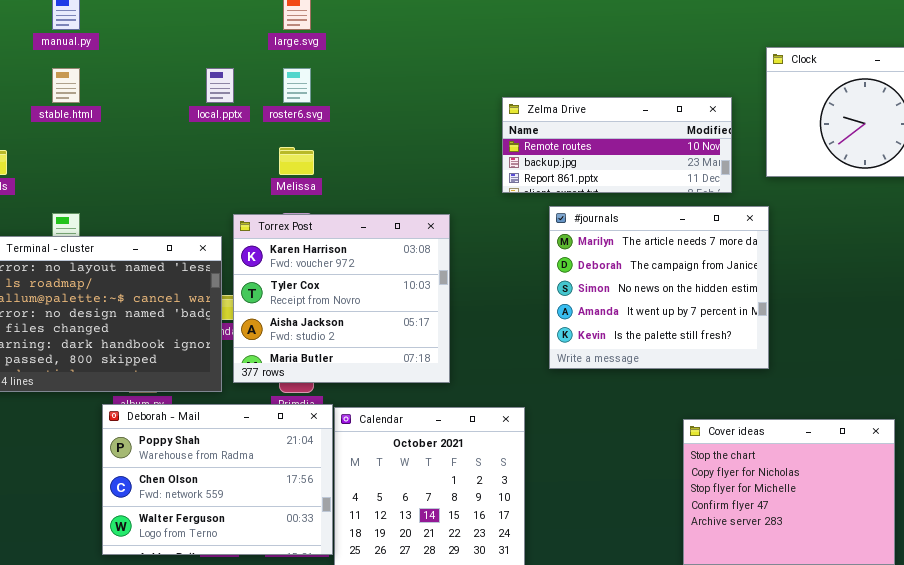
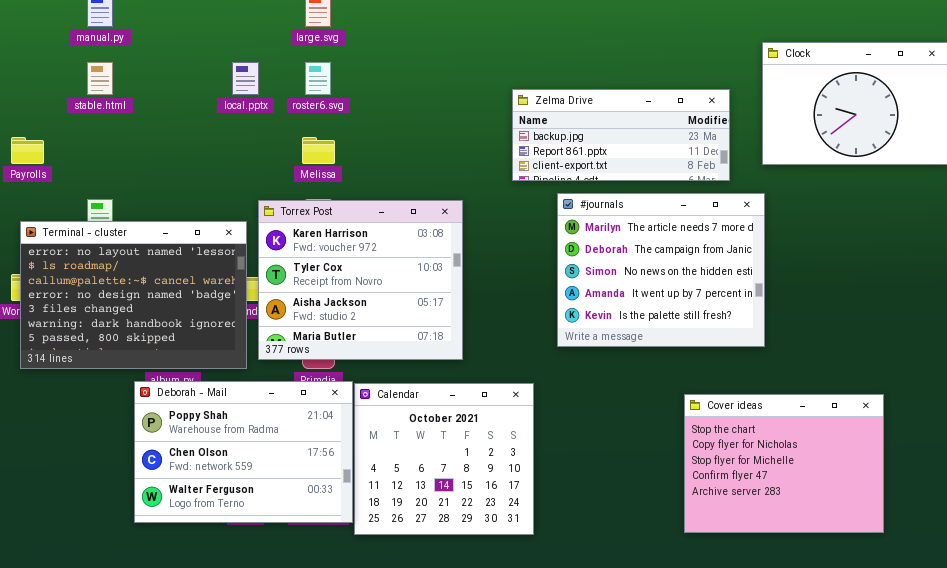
Zelma Drive: [502,97,732,193] -> [512,89,730,181], scrolled down 1 row

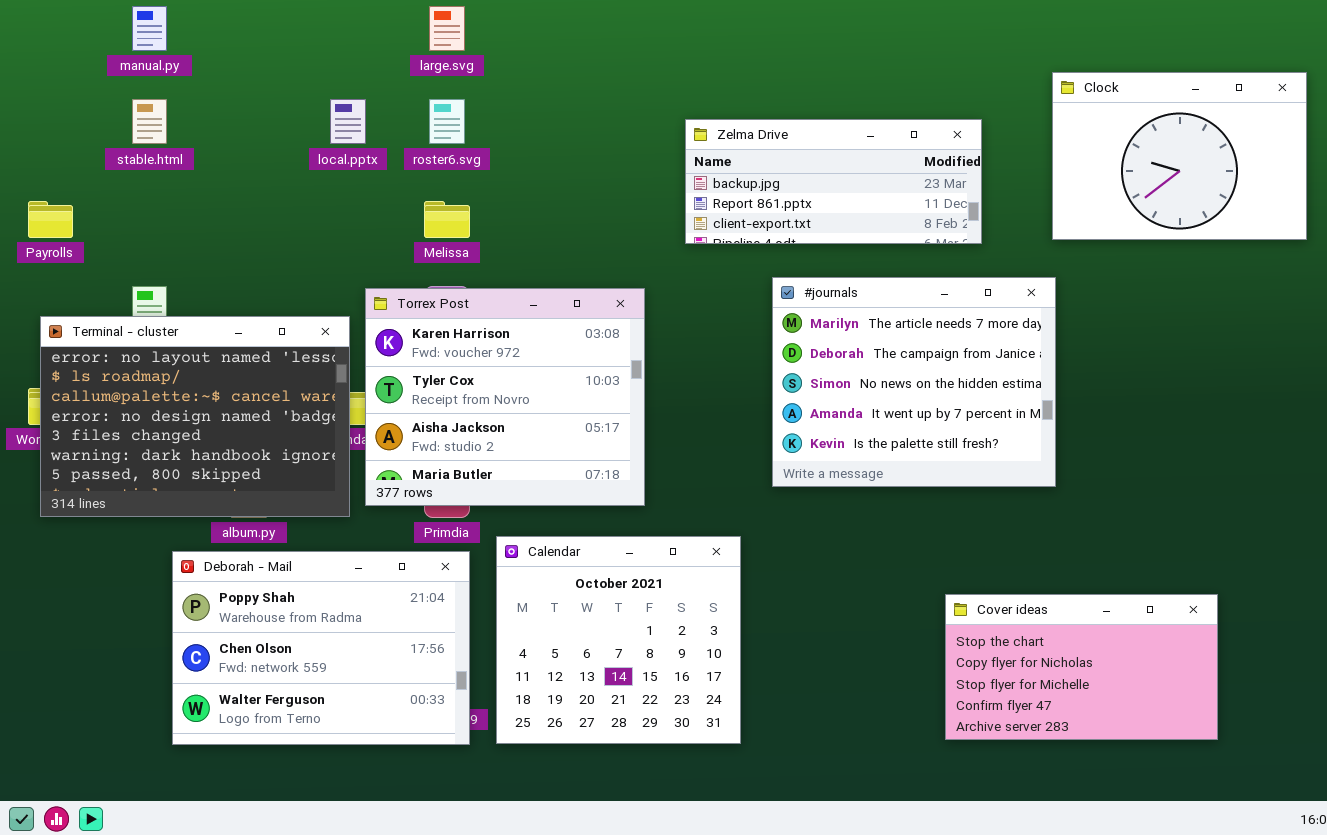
Zelma Drive: [512,89,730,181] -> [685,119,982,244], moved
Deborah - Mail: [134,381,353,523] -> [172,551,470,745], moved
Cover ideas: [684,394,884,533] -> [945,594,1218,740], resized

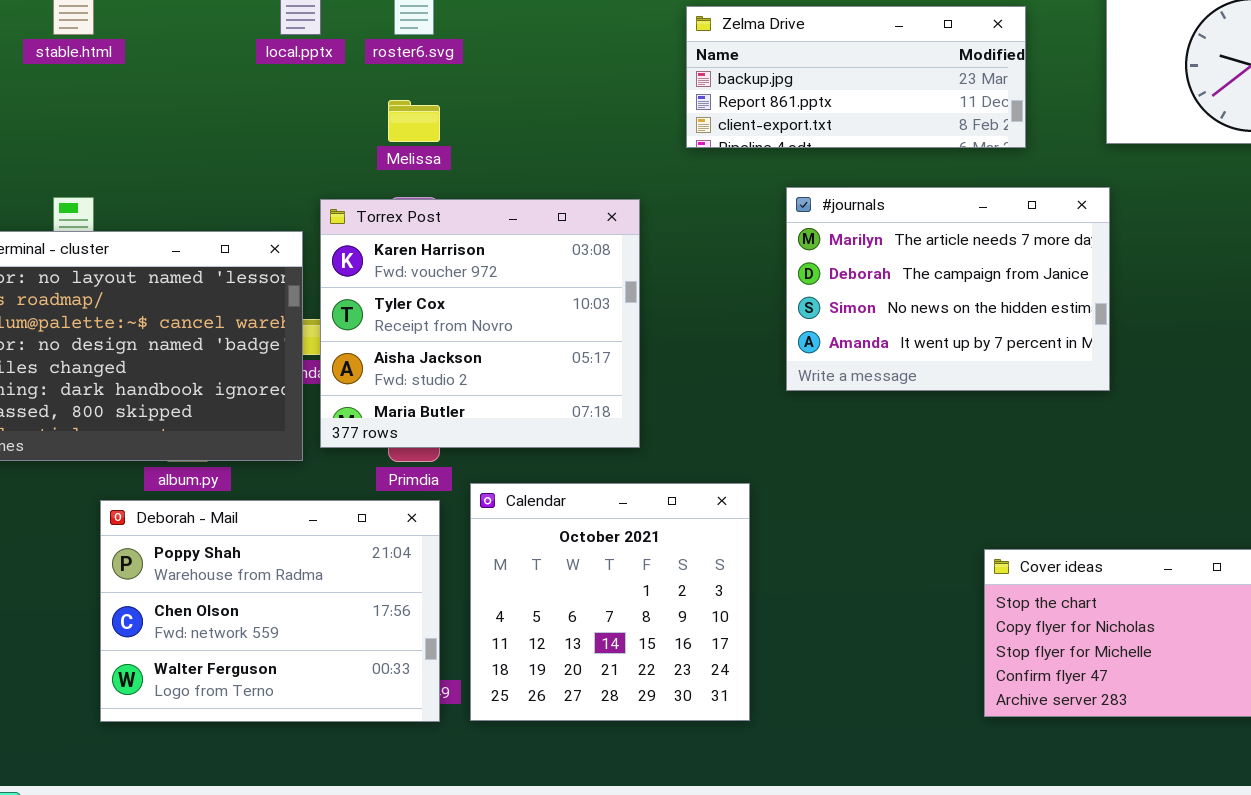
#journals: [772,277,1056,487] -> [786,187,1110,391], resized

